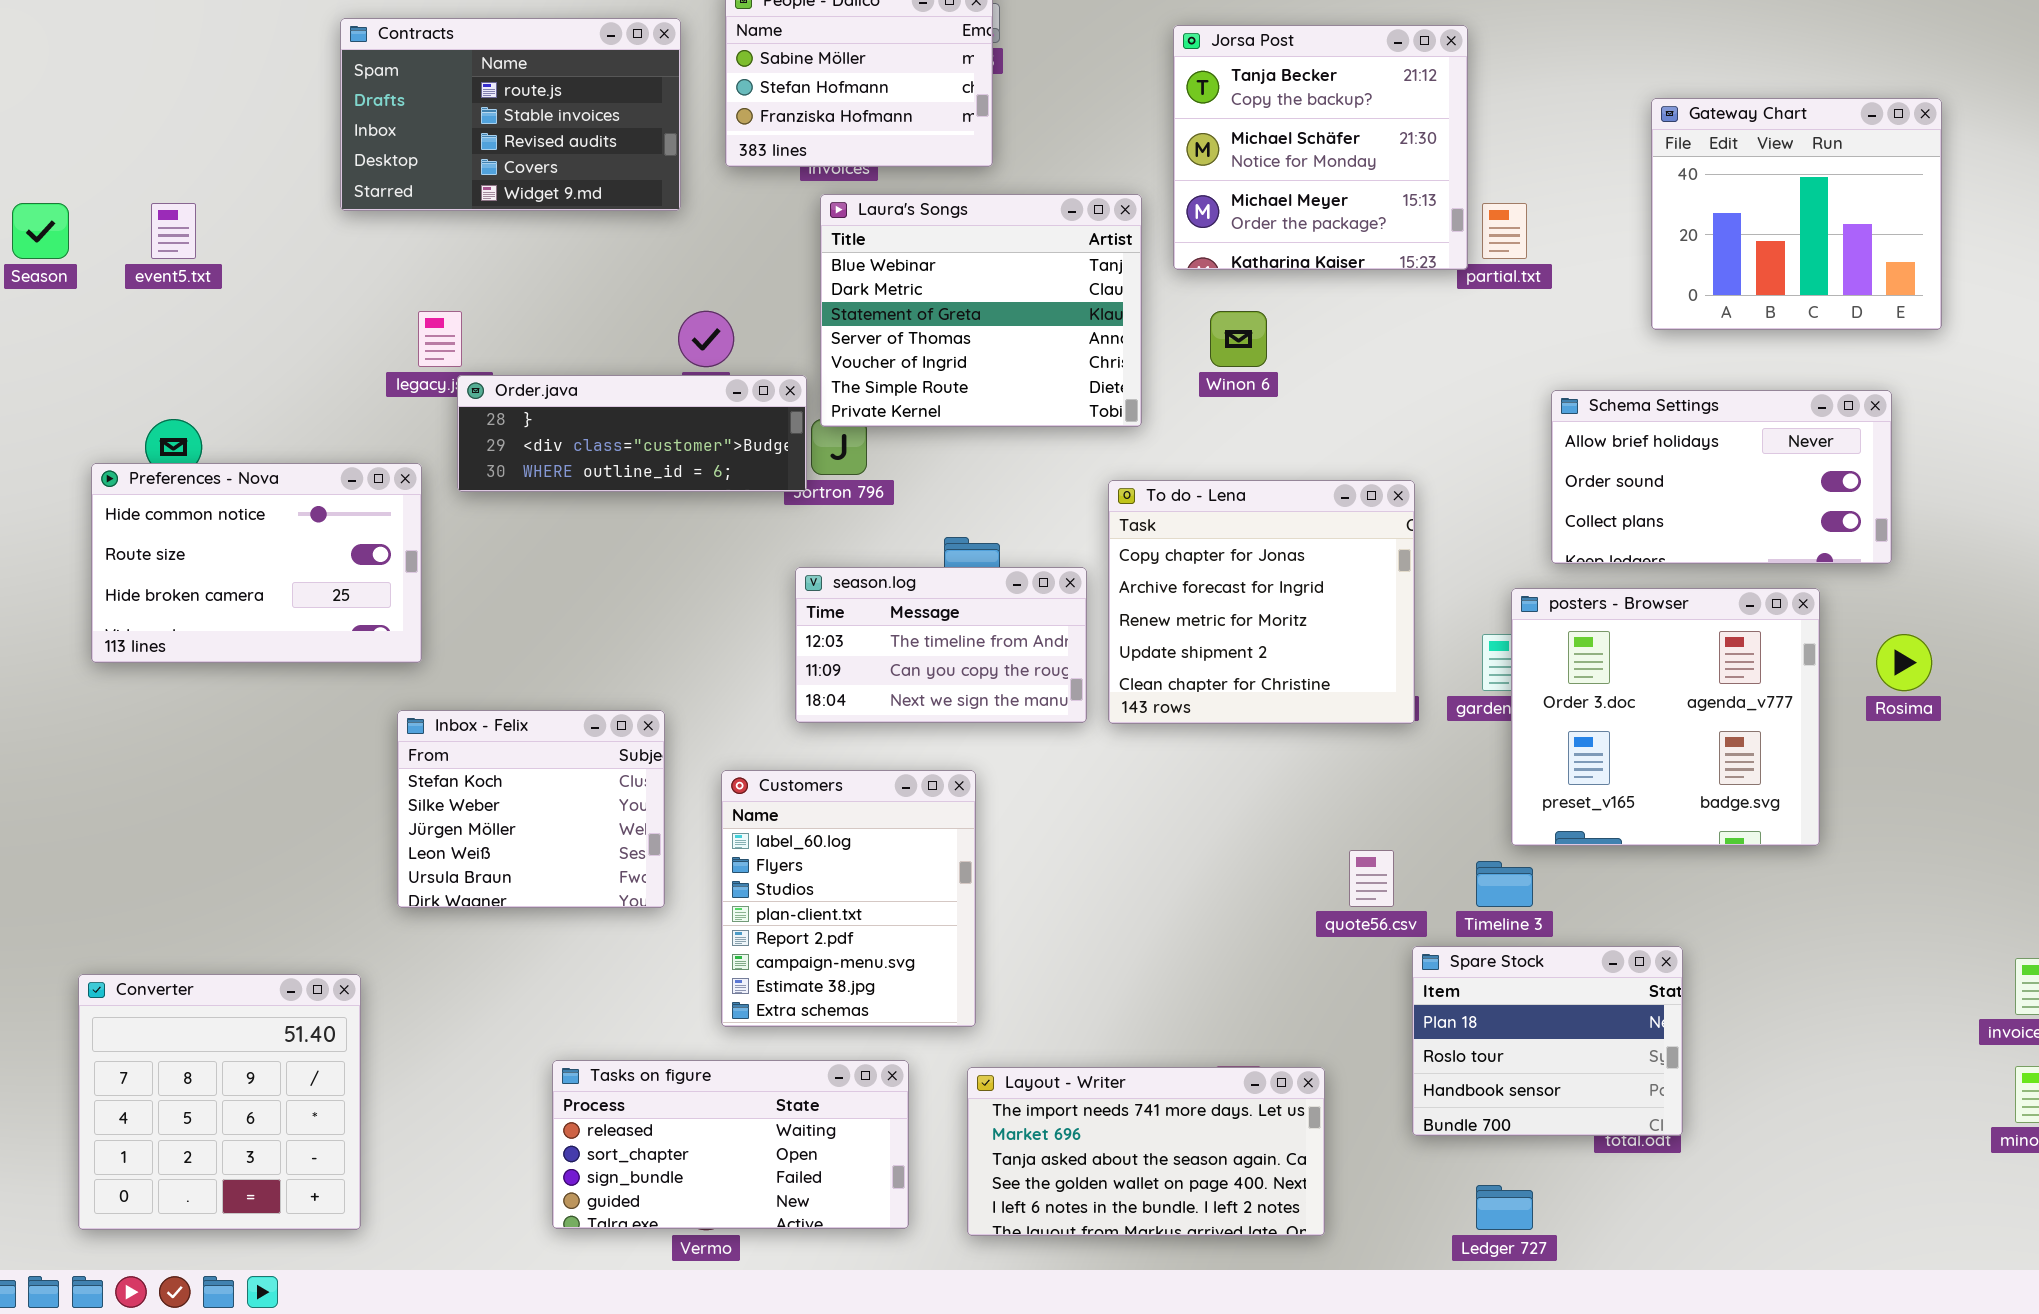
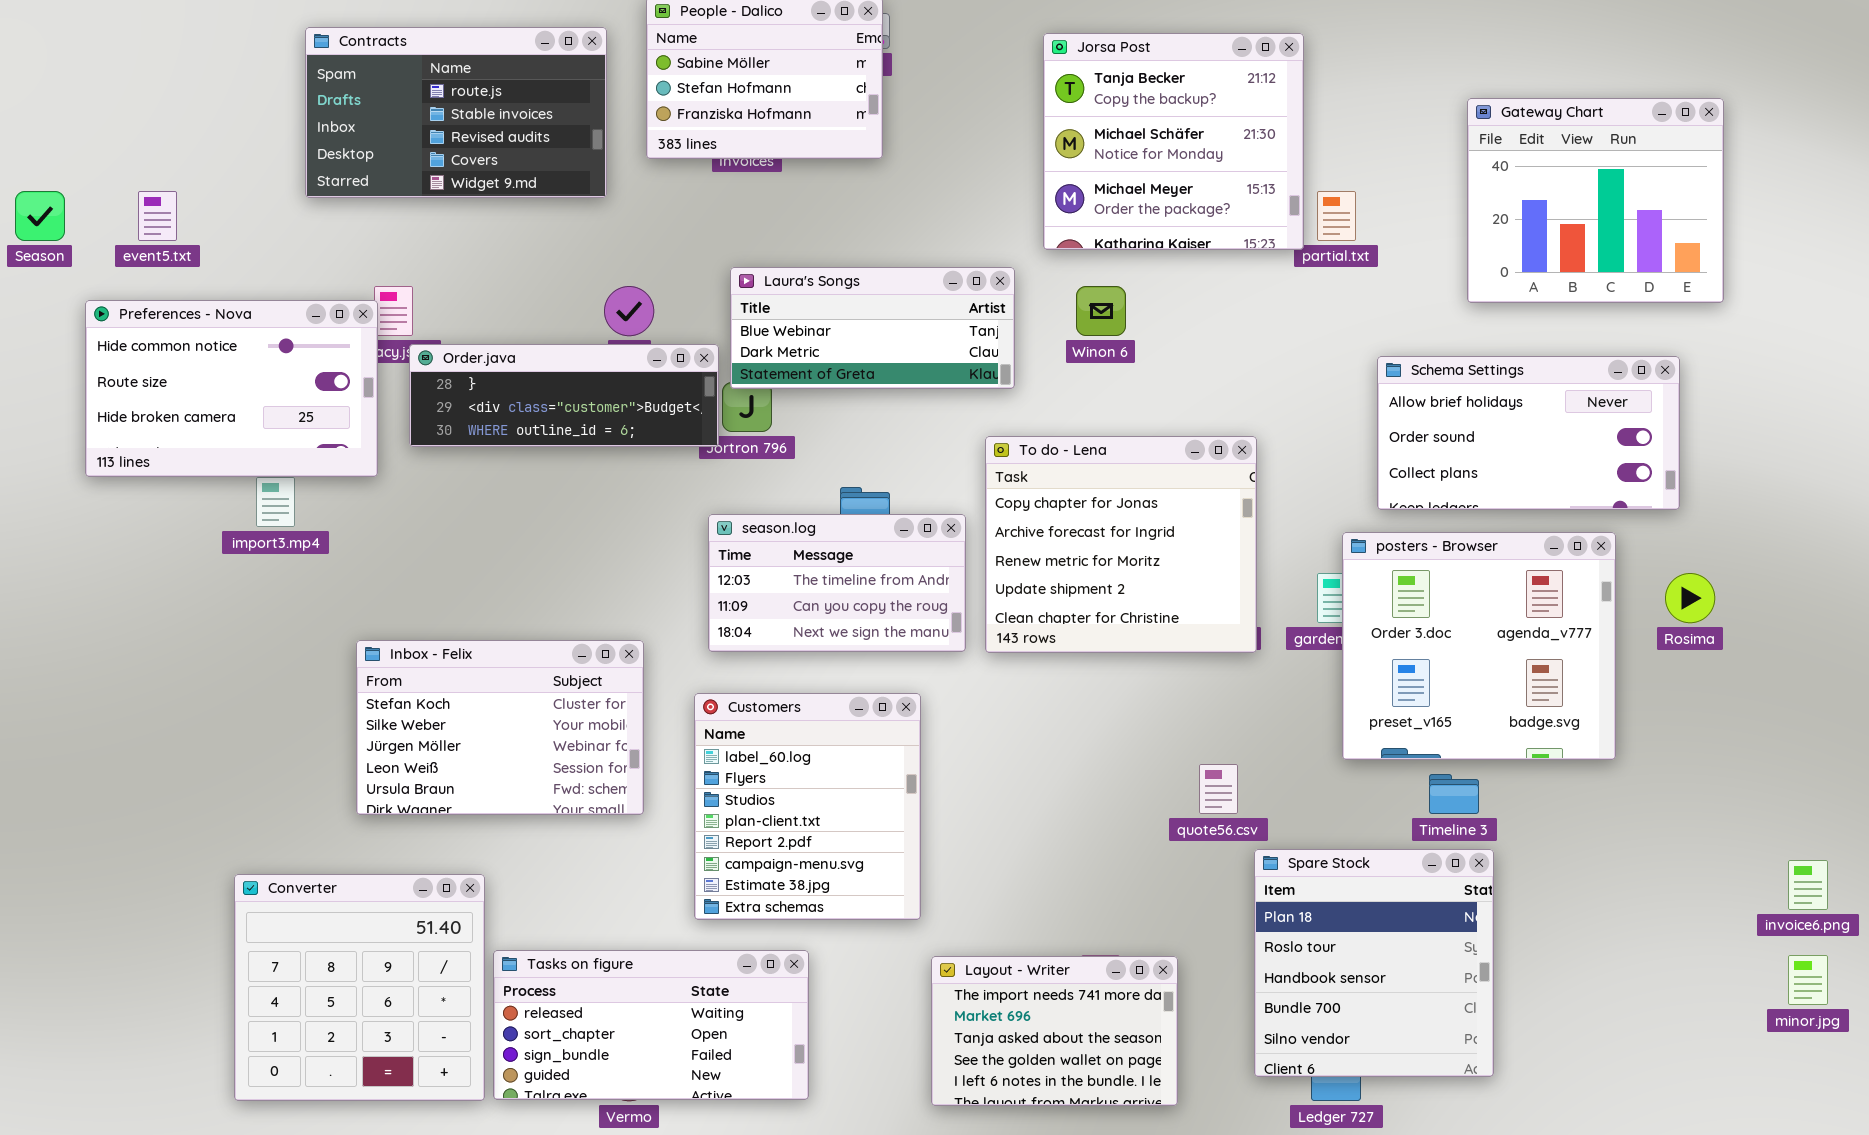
Laura's Songs: [820,194,1142,427] -> [730,267,1015,389], resized
Preferences - Nova: [91,463,422,663] -> [85,300,378,477], moved
Inbox - Felix: [397,710,665,908] -> [356,640,644,815], resized
Customers: [721,770,976,1027] -> [694,693,921,920], moved
Timeline 3: [1476,861,1533,907] -> [1429,774,1479,814], moved
Spare Stock: [1412,946,1683,1136] -> [1254,849,1494,1077], resized
Converter: [78,974,361,1230] -> [234,874,485,1101], moved
Layout - Writer: [967,1067,1325,1236] -> [931,956,1178,1106], resized

